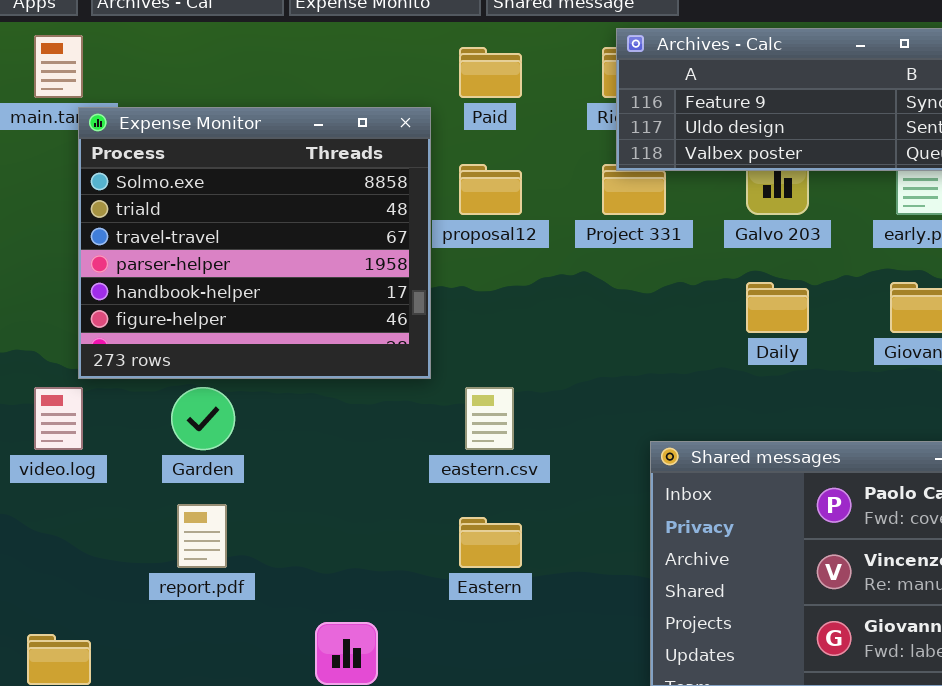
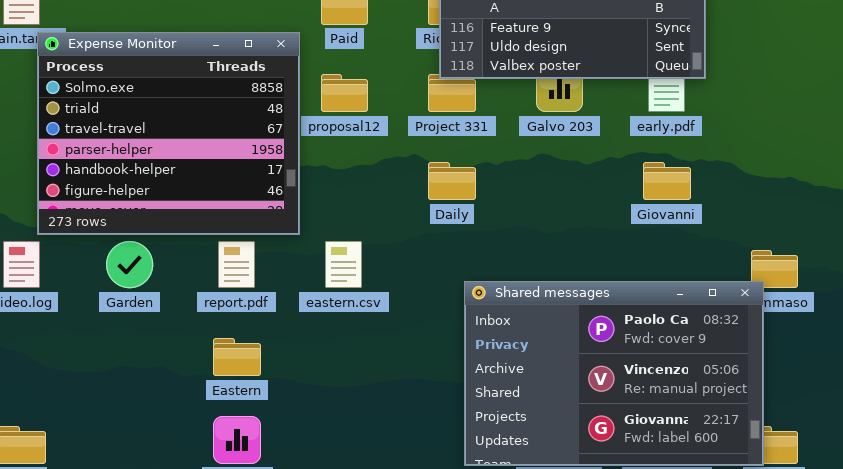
Daily: [746,282,809,333] -> [428,162,476,200], moved
report.pdf: [177,504,227,568] -> [218,241,255,288], moved
Eastern: [459,517,522,568] -> [213,338,261,376], moved

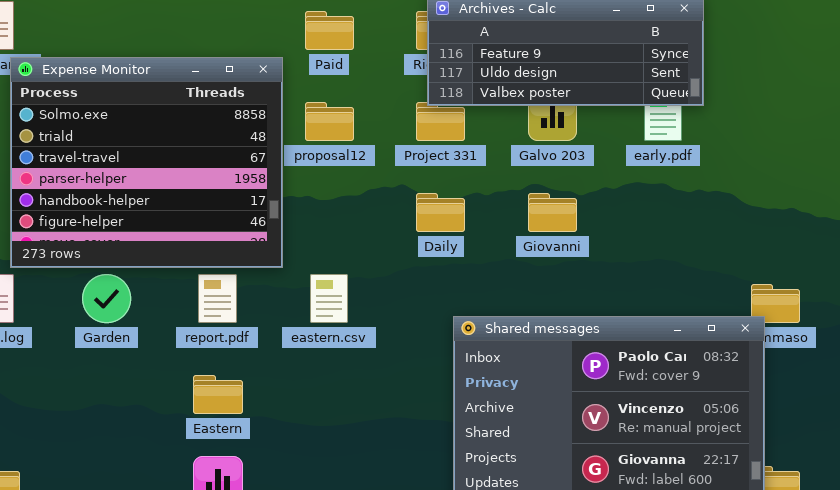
Giovanni: [643,162,691,200] -> [528,193,577,232], moved

